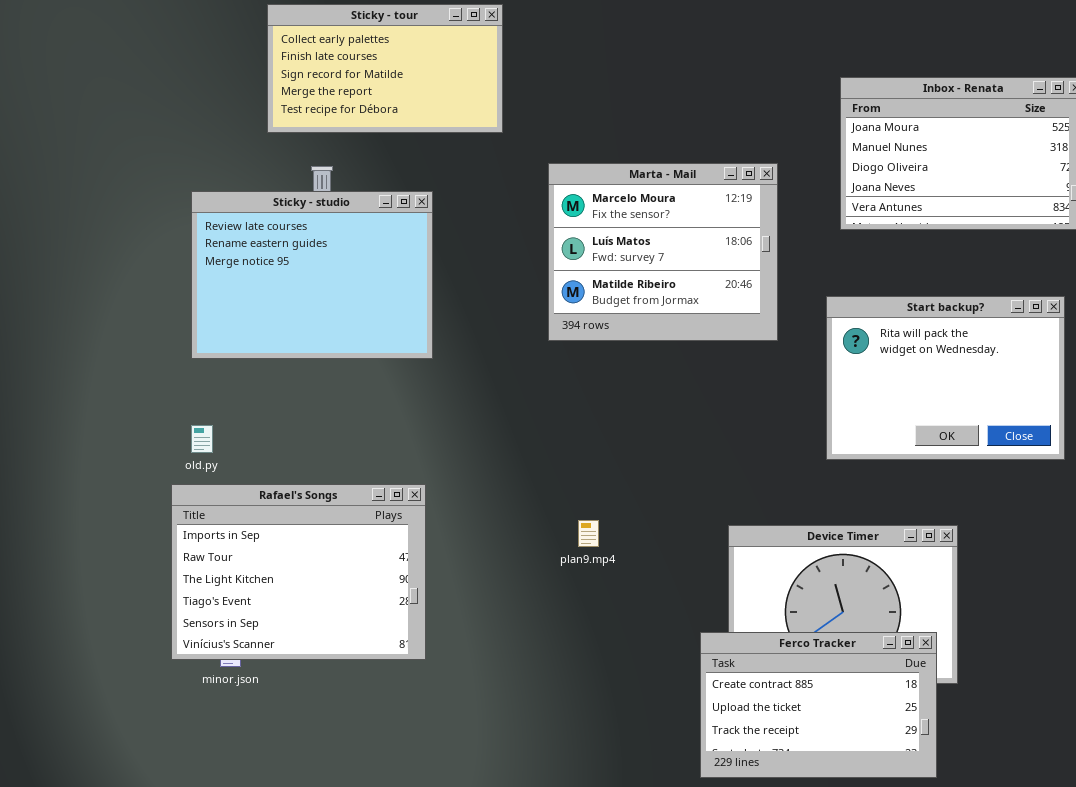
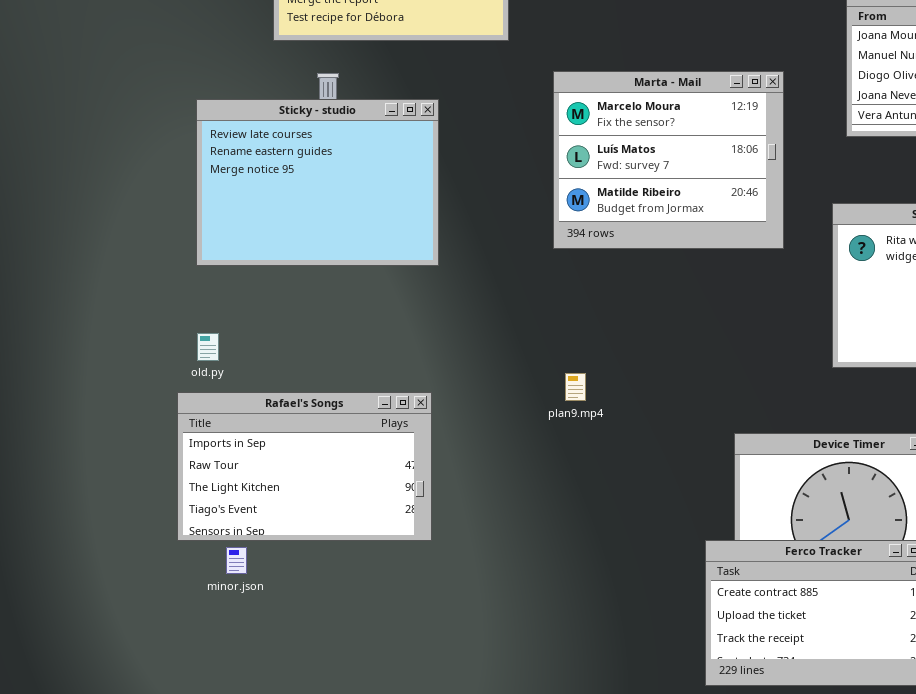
Rafael's Songs: [171,484,426,660] -> [177,392,432,541], resized
plan9.mp4: [578,520,599,547] -> [565,373,586,401], moved

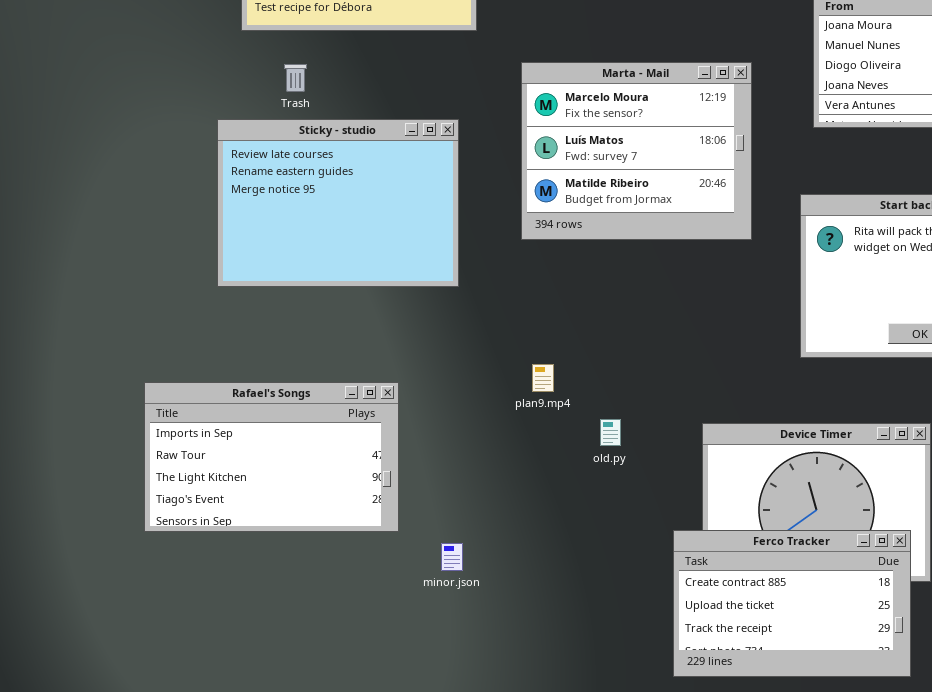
Sticky - studio: [196,99,439,266] -> [217,119,459,287], moved
old.py: [197,333,219,361] -> [600,419,621,446], moved
minor.json: [226,547,247,574] -> [441,543,463,571], moved

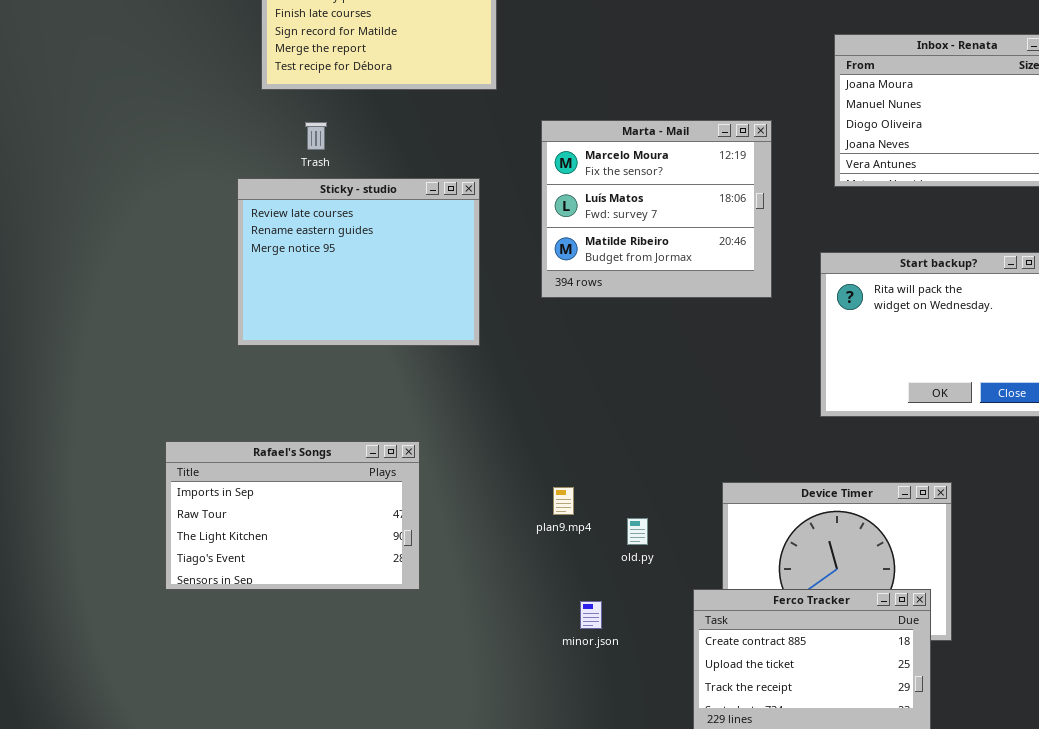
plan9.mp4: [532,364,554,392] -> [553,487,574,515], moved
old.py: [600,419,621,446] -> [627,518,648,545], moved
minor.json: [441,543,463,571] -> [580,601,602,629], moved

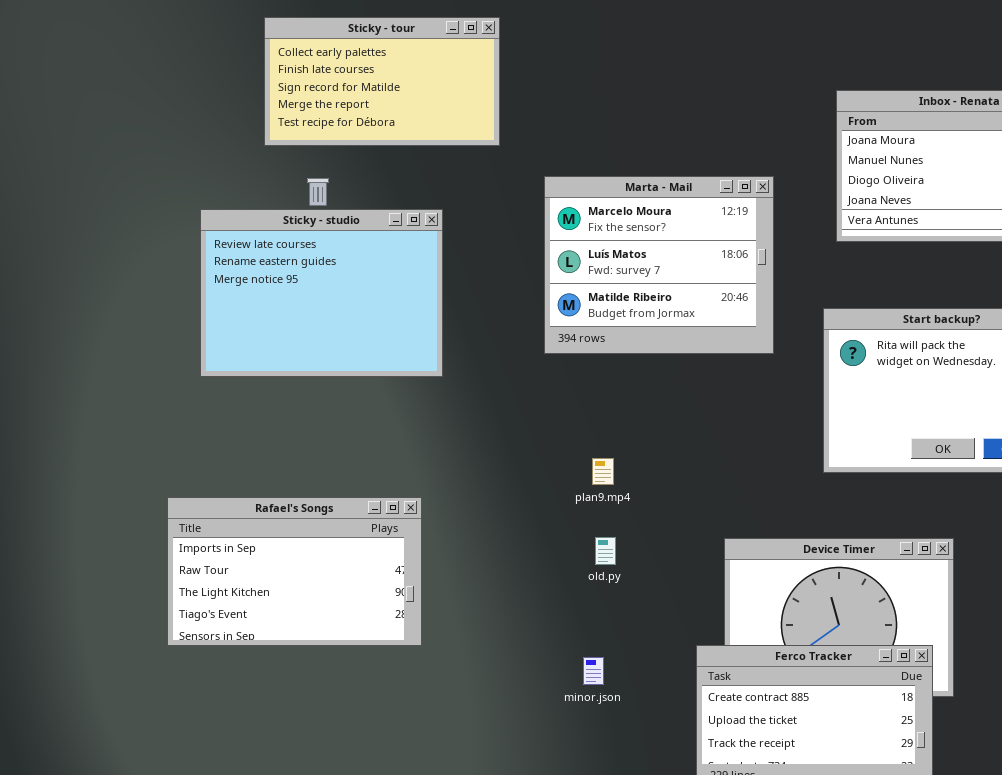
Sticky - studio: [237,178,480,346] -> [200,209,443,377], moved
plan9.mp4: [553,487,574,515] -> [592,458,614,485], moved
old.py: [627,518,648,545] -> [595,537,616,565], moved

